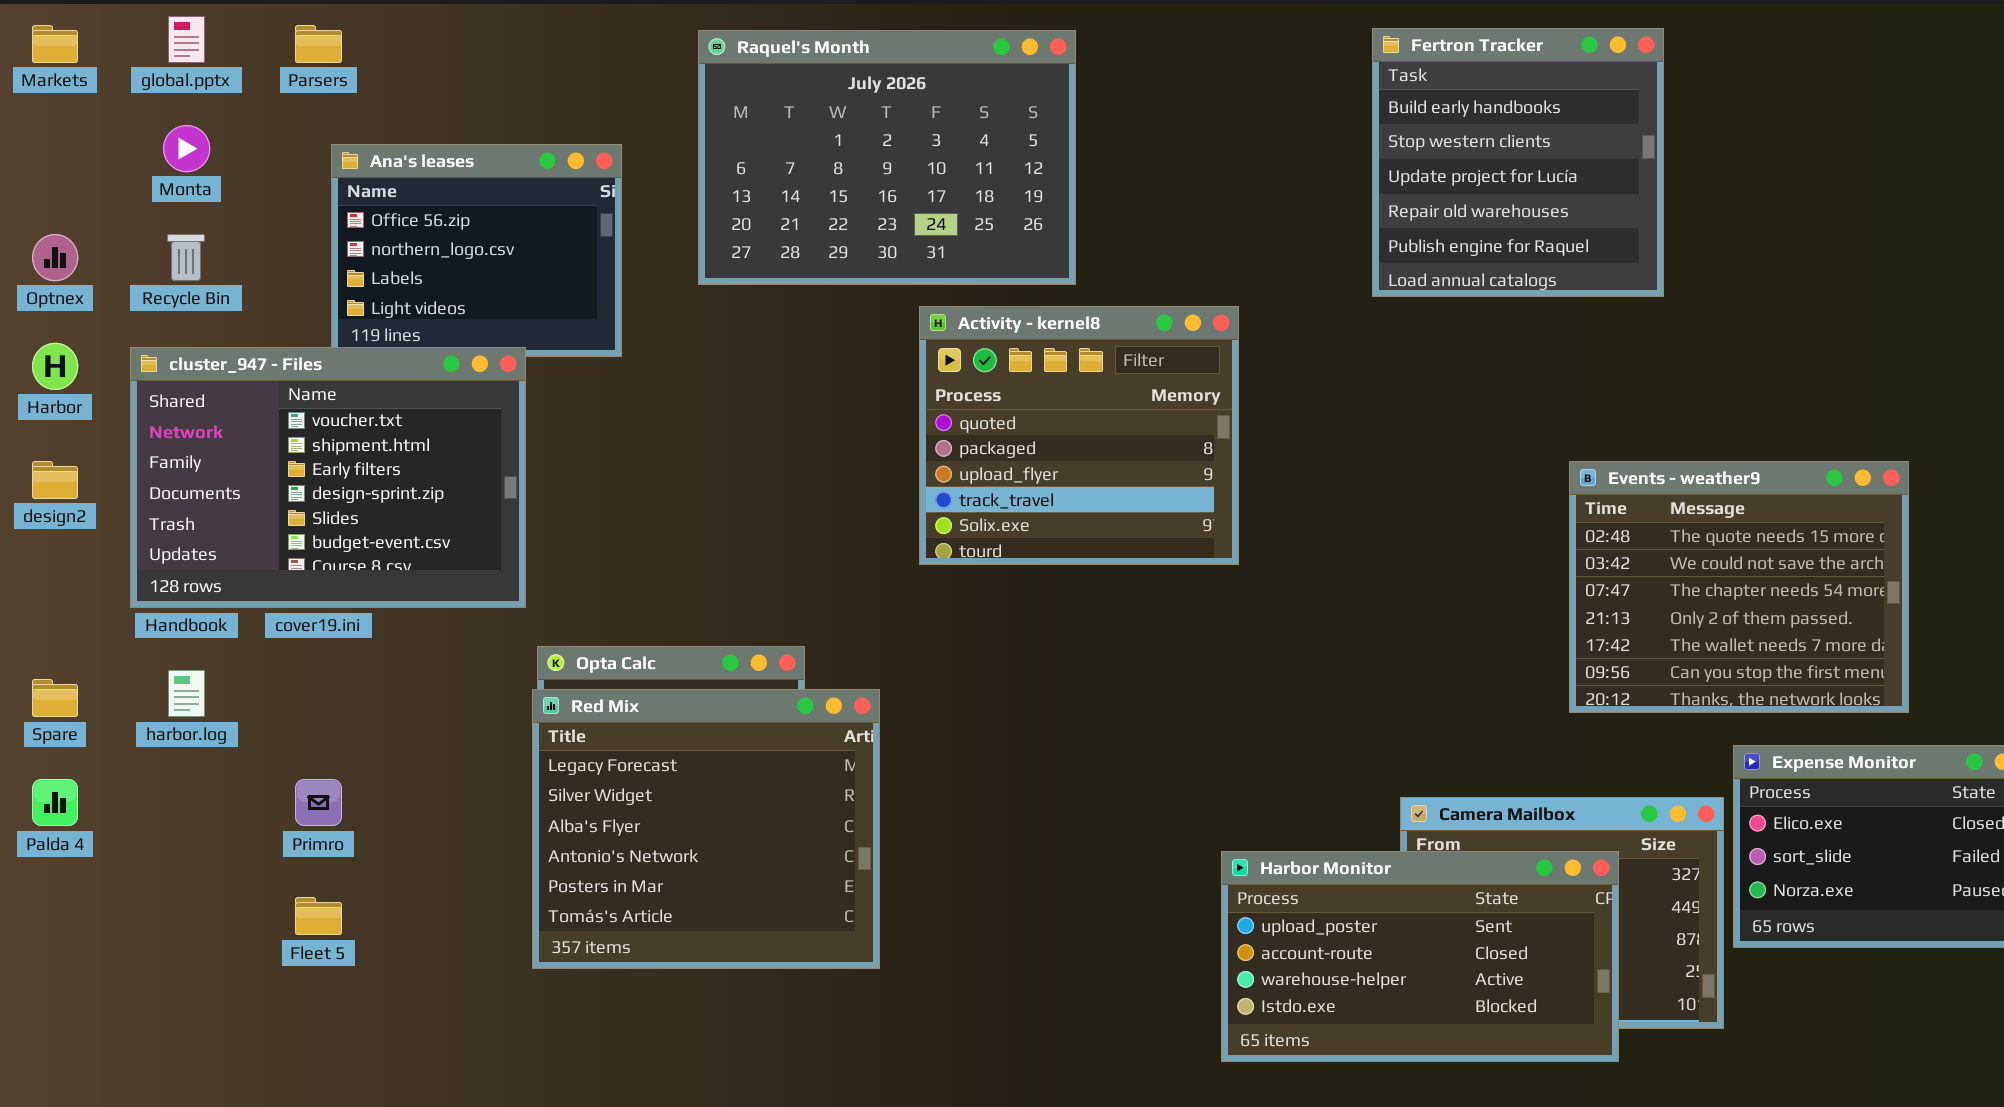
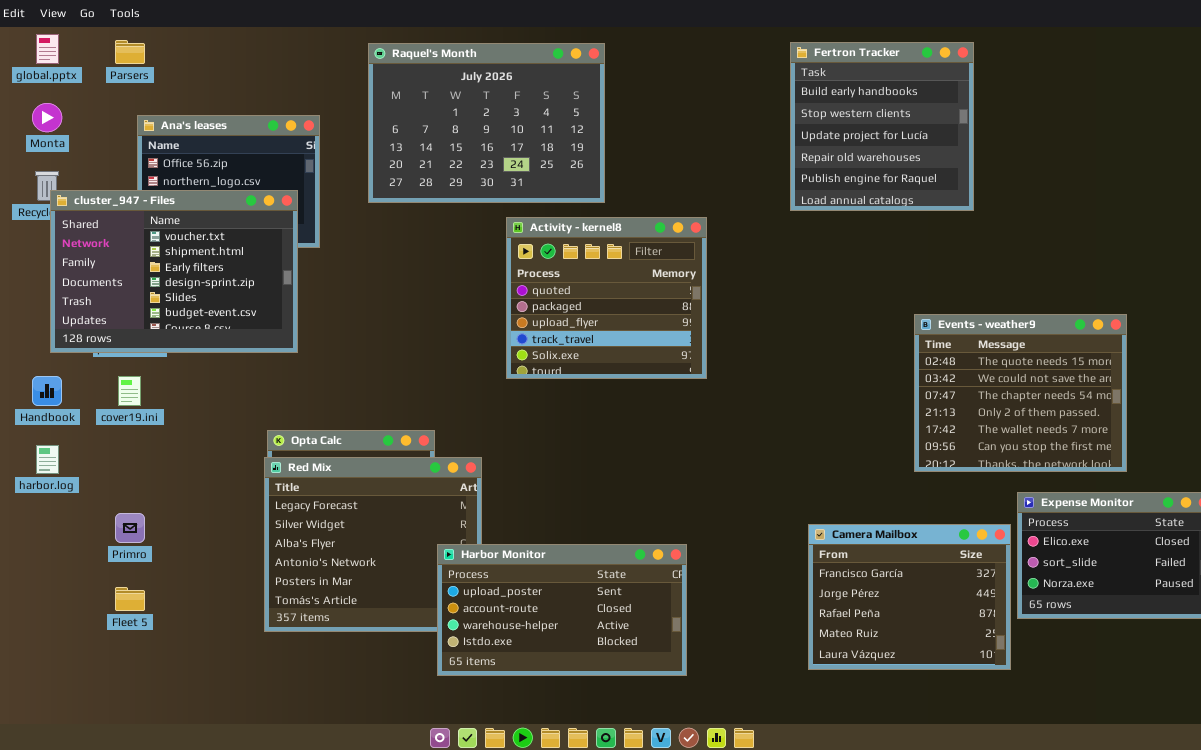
cluster_947 - Files: [130,347,526,608] -> [50,190,298,353], moved
Harbor Monitor: [1221,851,1619,1062] -> [437,544,687,676], moved

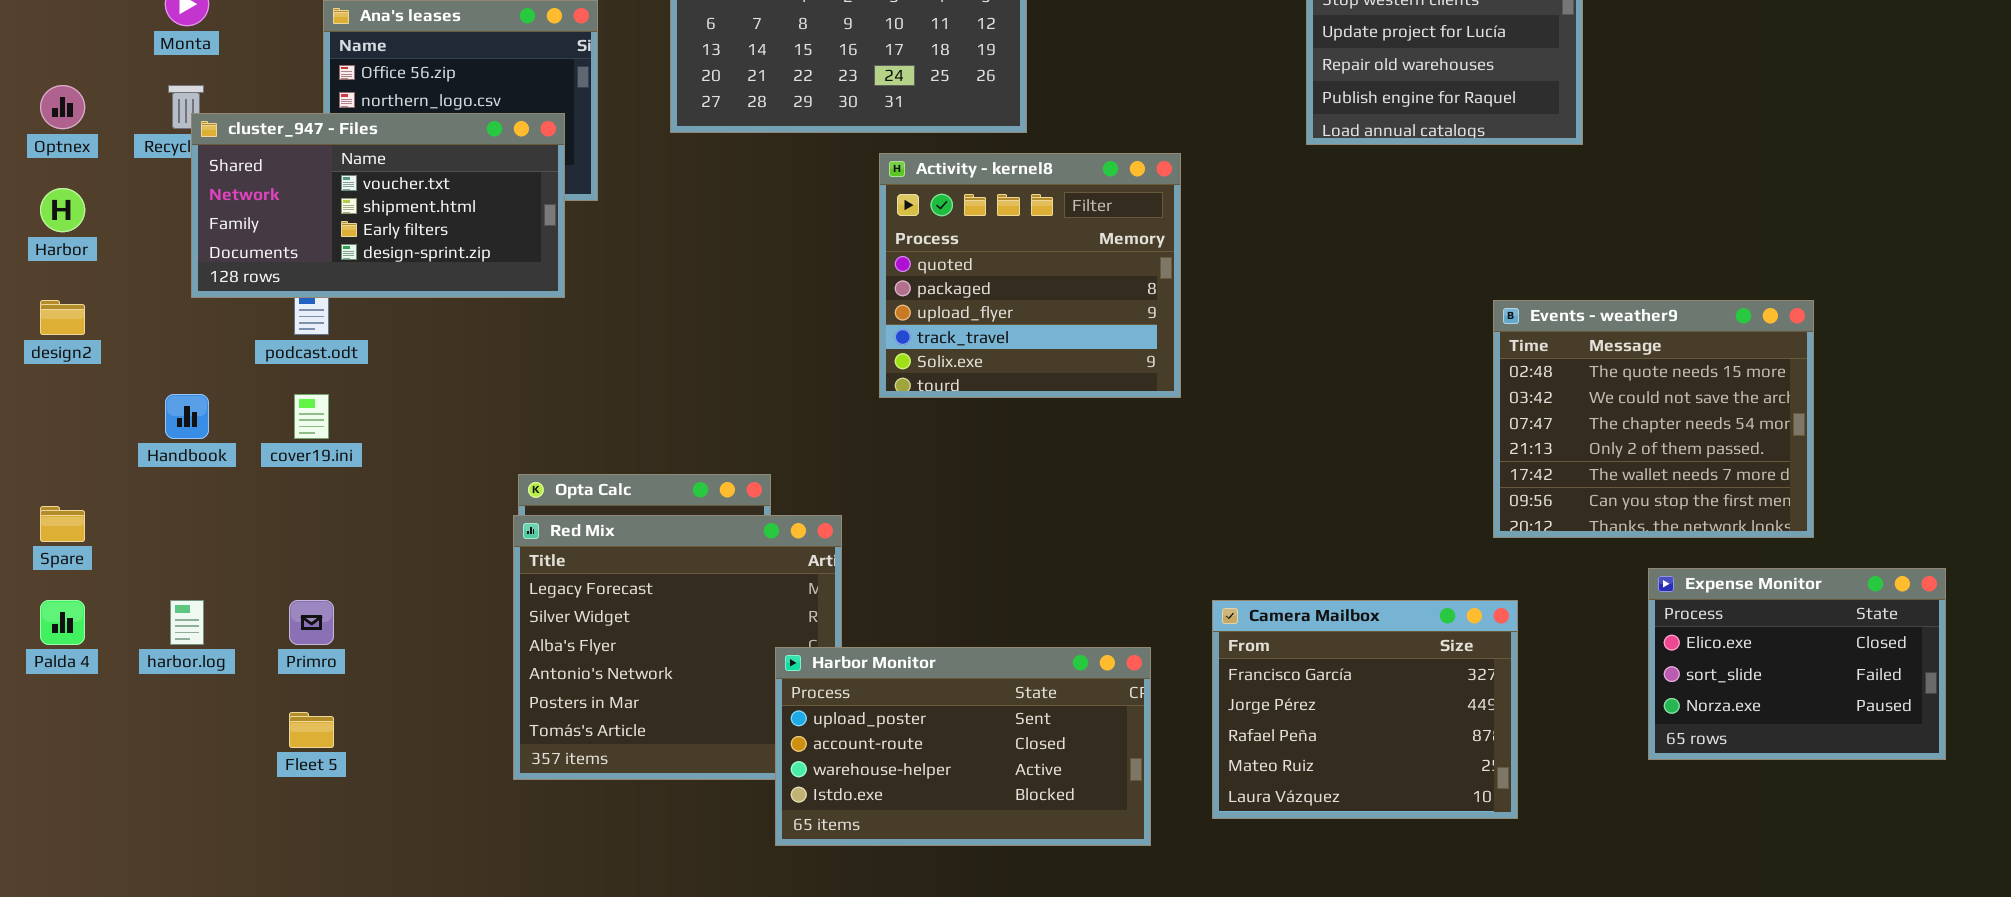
cluster_947 - Files: [50,190,298,353] -> [191,113,565,298], resized
harbor.log: [36,445,59,474] -> [170,600,204,645], moved
Camera Mailbox: [808,524,1011,670] -> [1212,600,1518,819], moved

